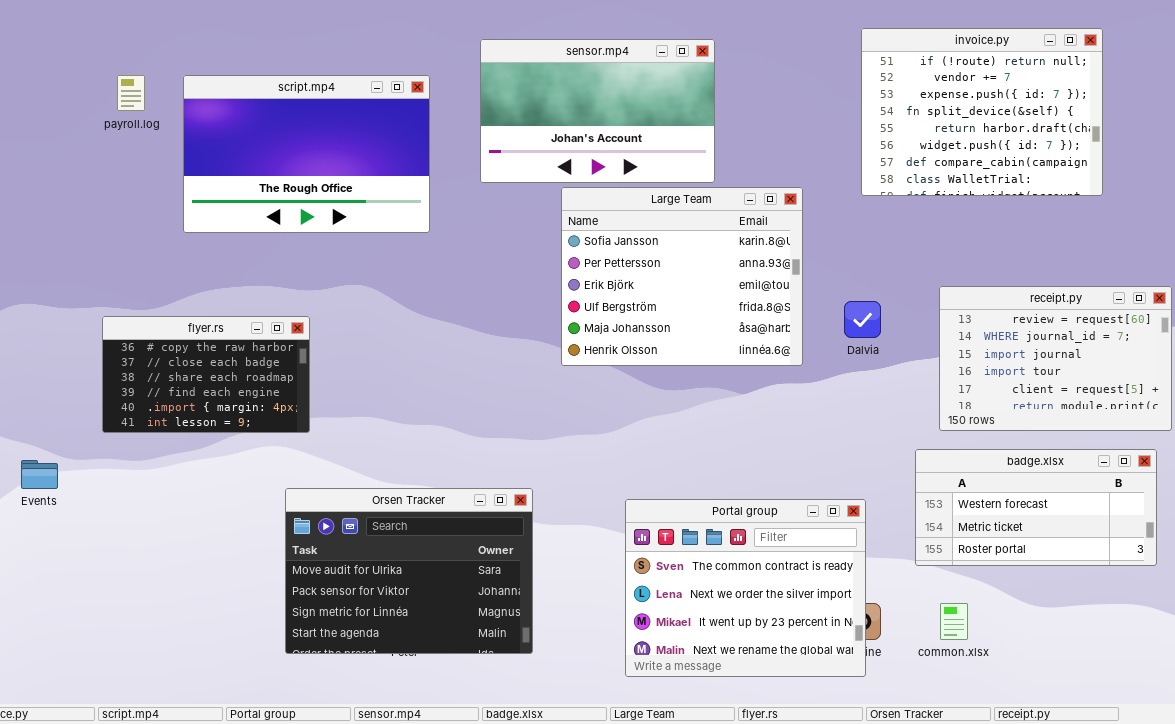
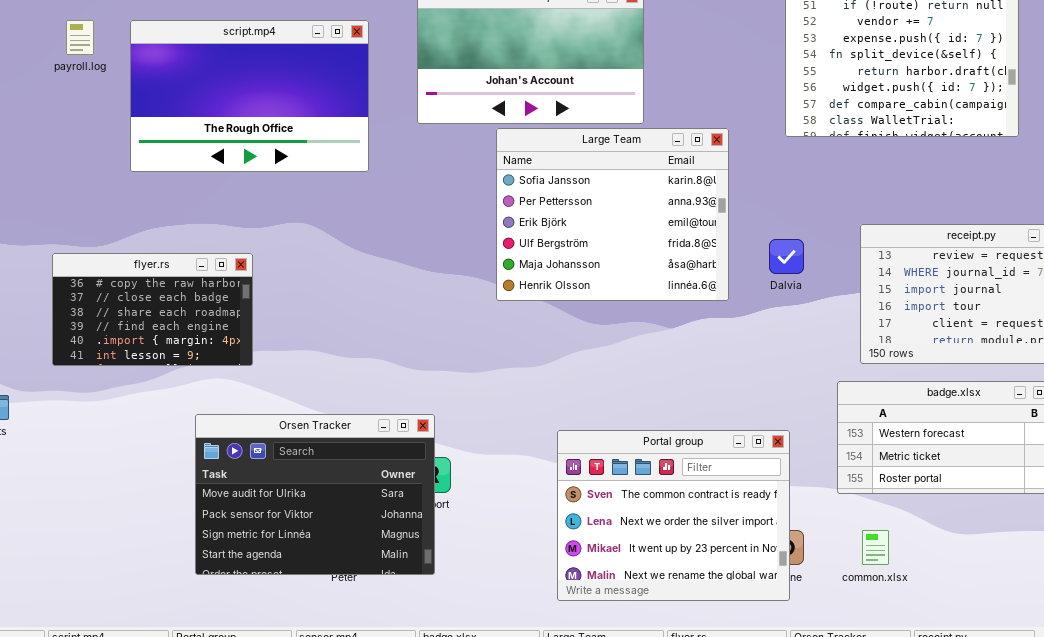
Orsen Tracker: [285,488,533,654] -> [195,414,435,575], moved

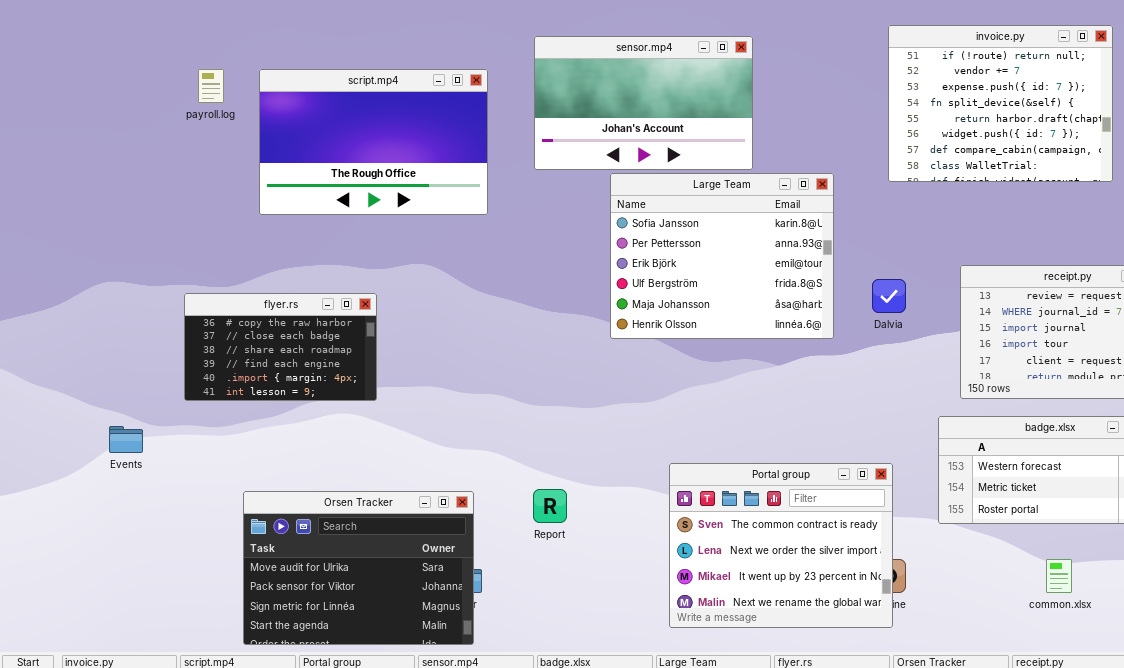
Orsen Tracker: [195,414,435,575] -> [243,491,474,645], moved
common.xlsx: [862,530,889,565] -> [1046,559,1072,593], moved

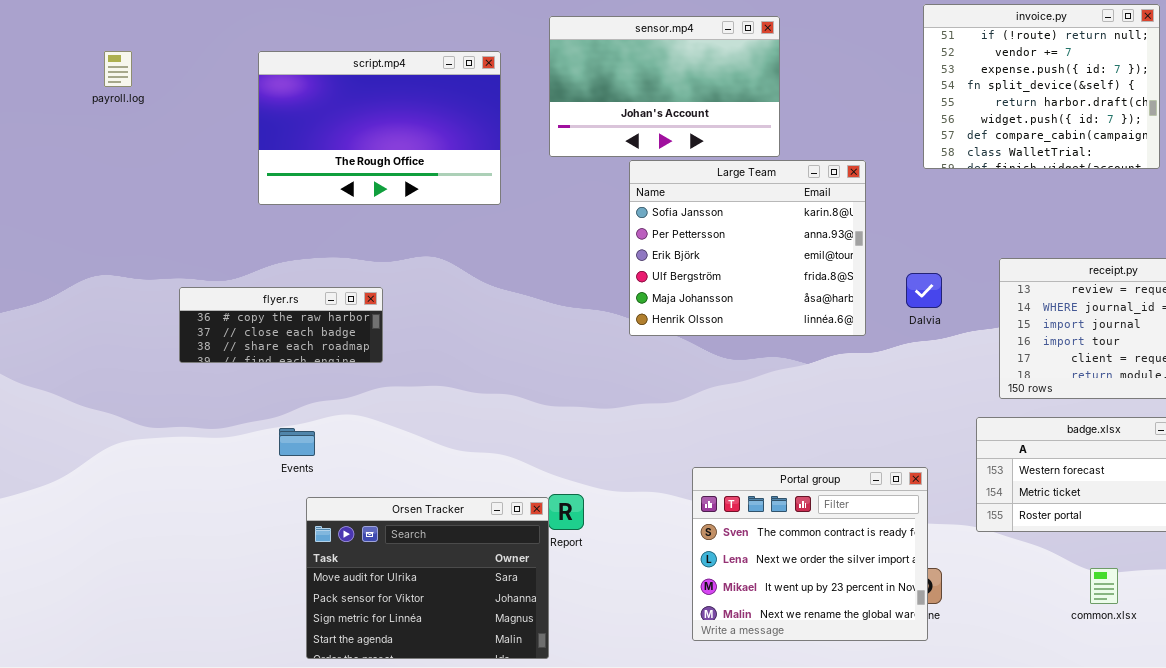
payroll.log: [198,69,224,103] -> [104,51,132,87], moved
flyer.rs: [184,293,377,401] -> [179,287,383,363], resized
Events: [109,426,143,453] -> [279,428,315,456], moved
Orsen Tracker: [243,491,474,645] -> [306,497,549,659], moved

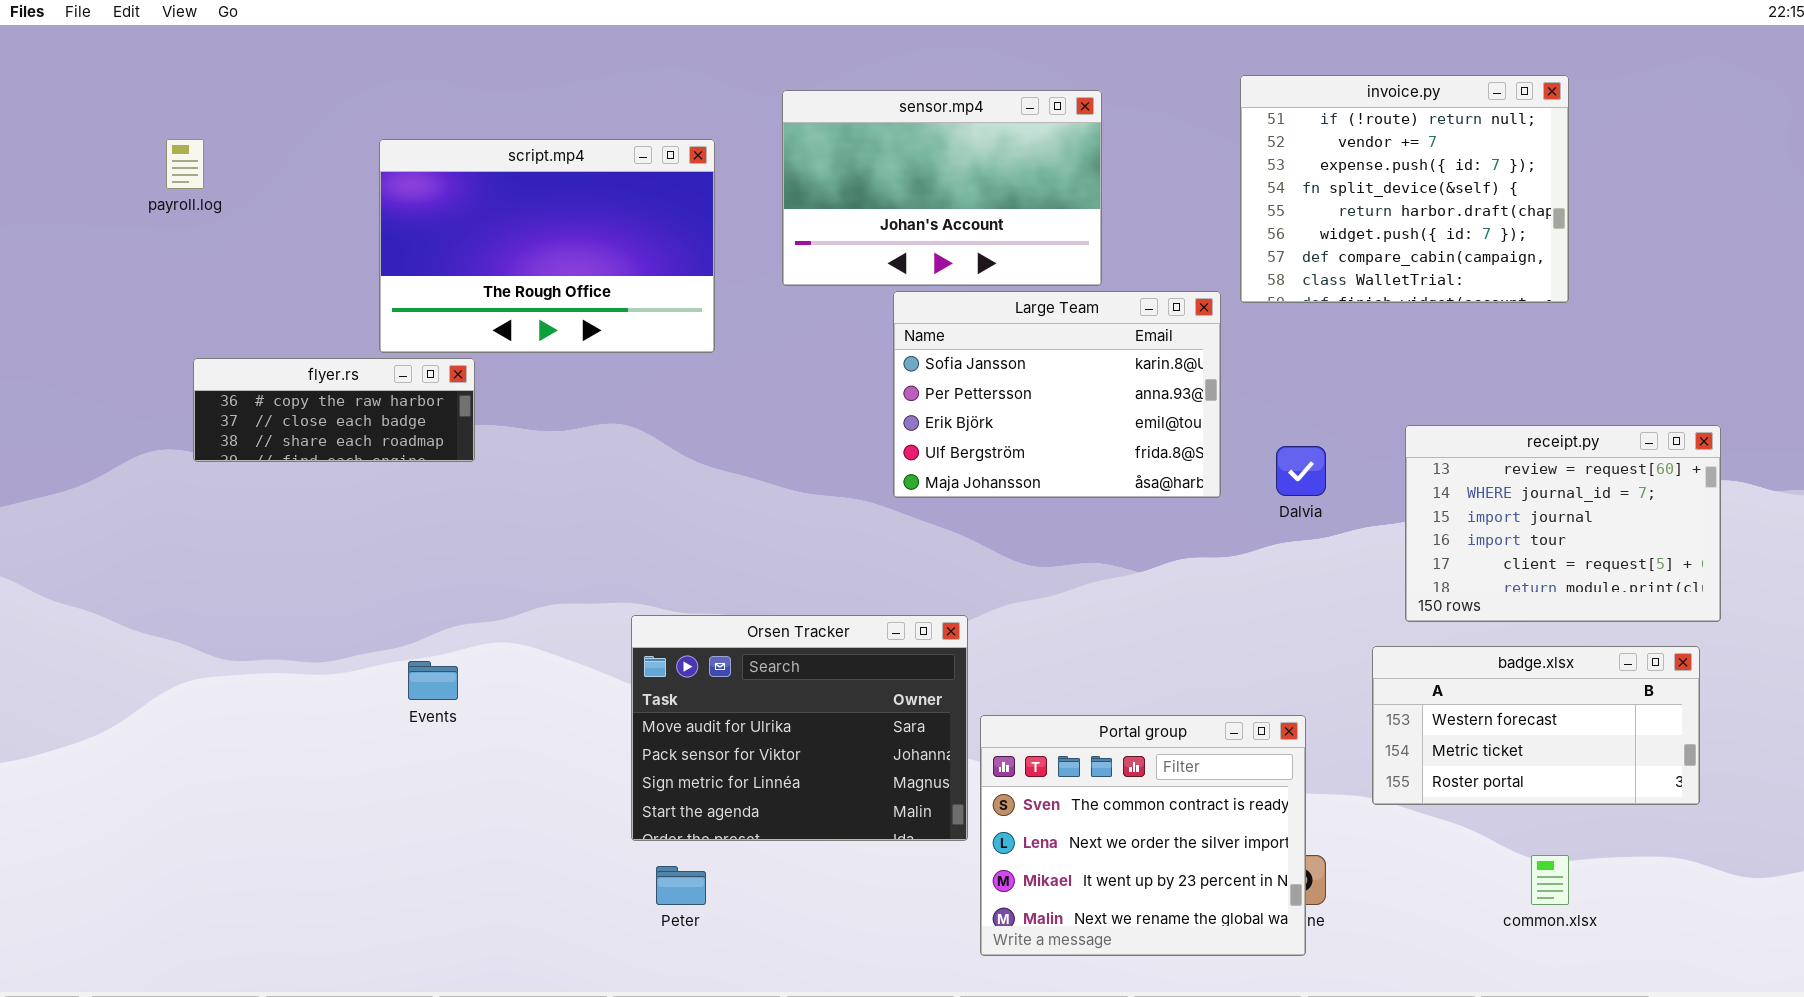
invoice.py: [923,4,1160,169] -> [1240,75,1569,303], moved
Large Team: [629,160,866,336] -> [893,291,1221,498], resized
flyer.rs: [179,287,383,363] -> [193,358,475,462], moved
Orsen Tracker: [306,497,549,659] -> [631,615,968,841], moved

